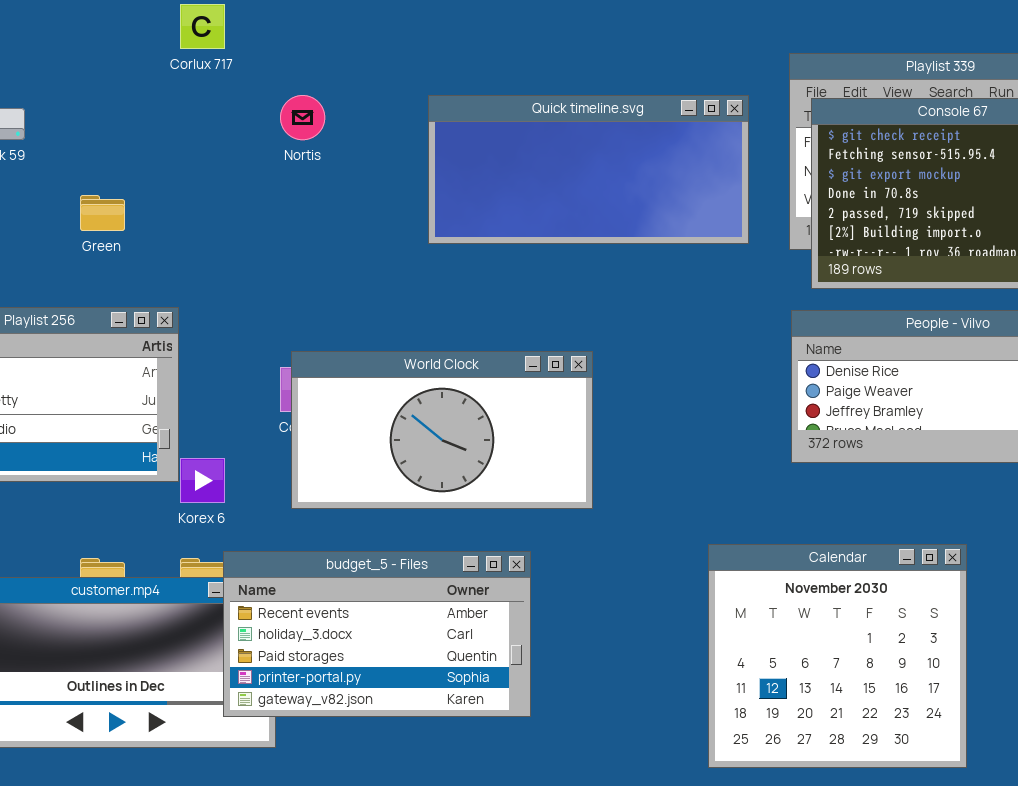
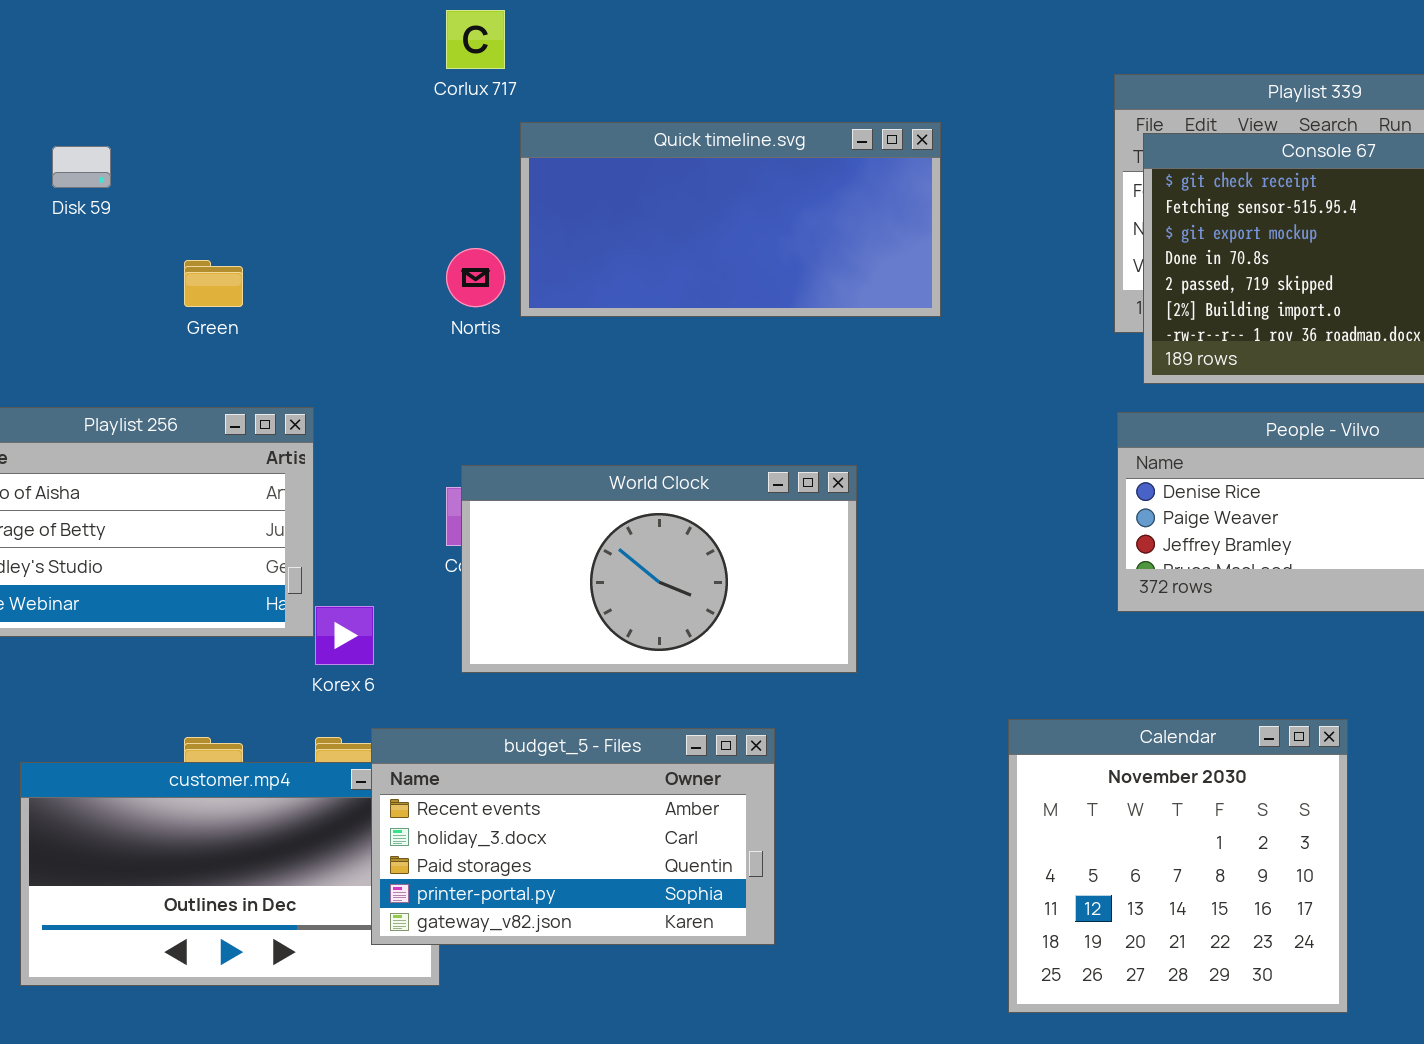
Corlux 717: [180,4,225,49] -> [446,10,505,69], moved
Nortis: [280,95,325,140] -> [446,248,505,307], moved
Quick timeline.svg: [428,95,749,244] -> [520,122,941,317], moved

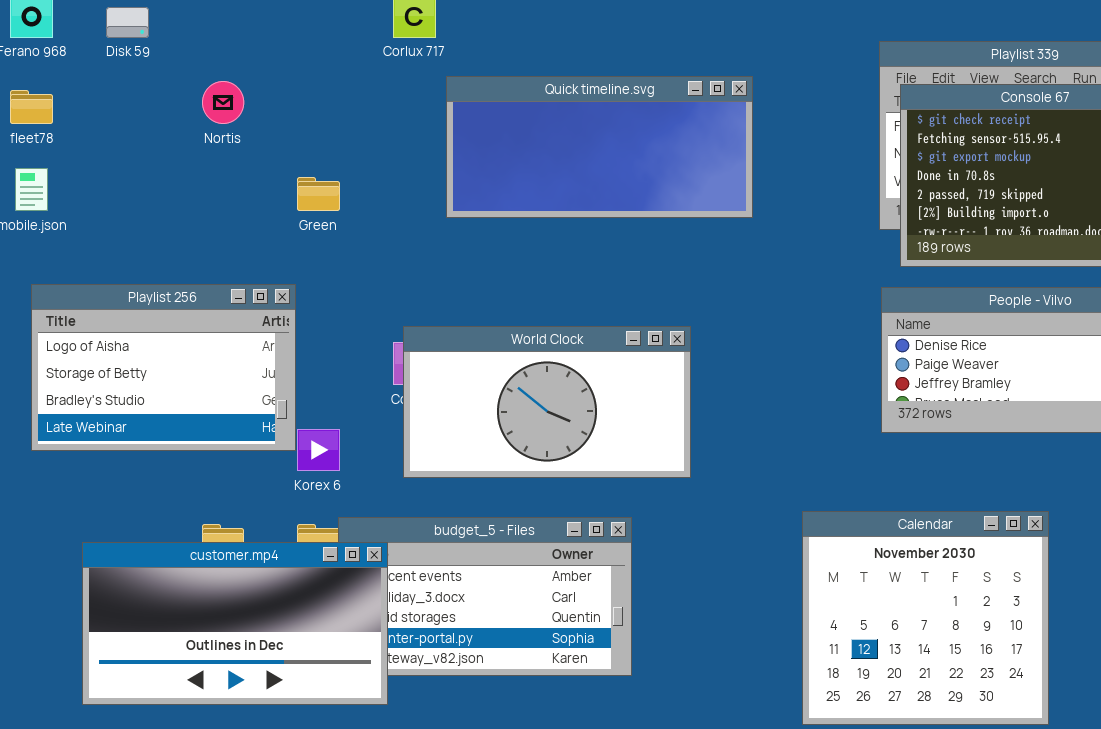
Disk 59: [52,146,111,188] -> [106,7,149,38], moved
Nortis: [446,248,505,307] -> [202,81,244,124], moved
Green: [184,260,243,307] -> [297,177,340,211], moved
customer.mp4: [20,762,440,986] -> [82,542,388,705], raised

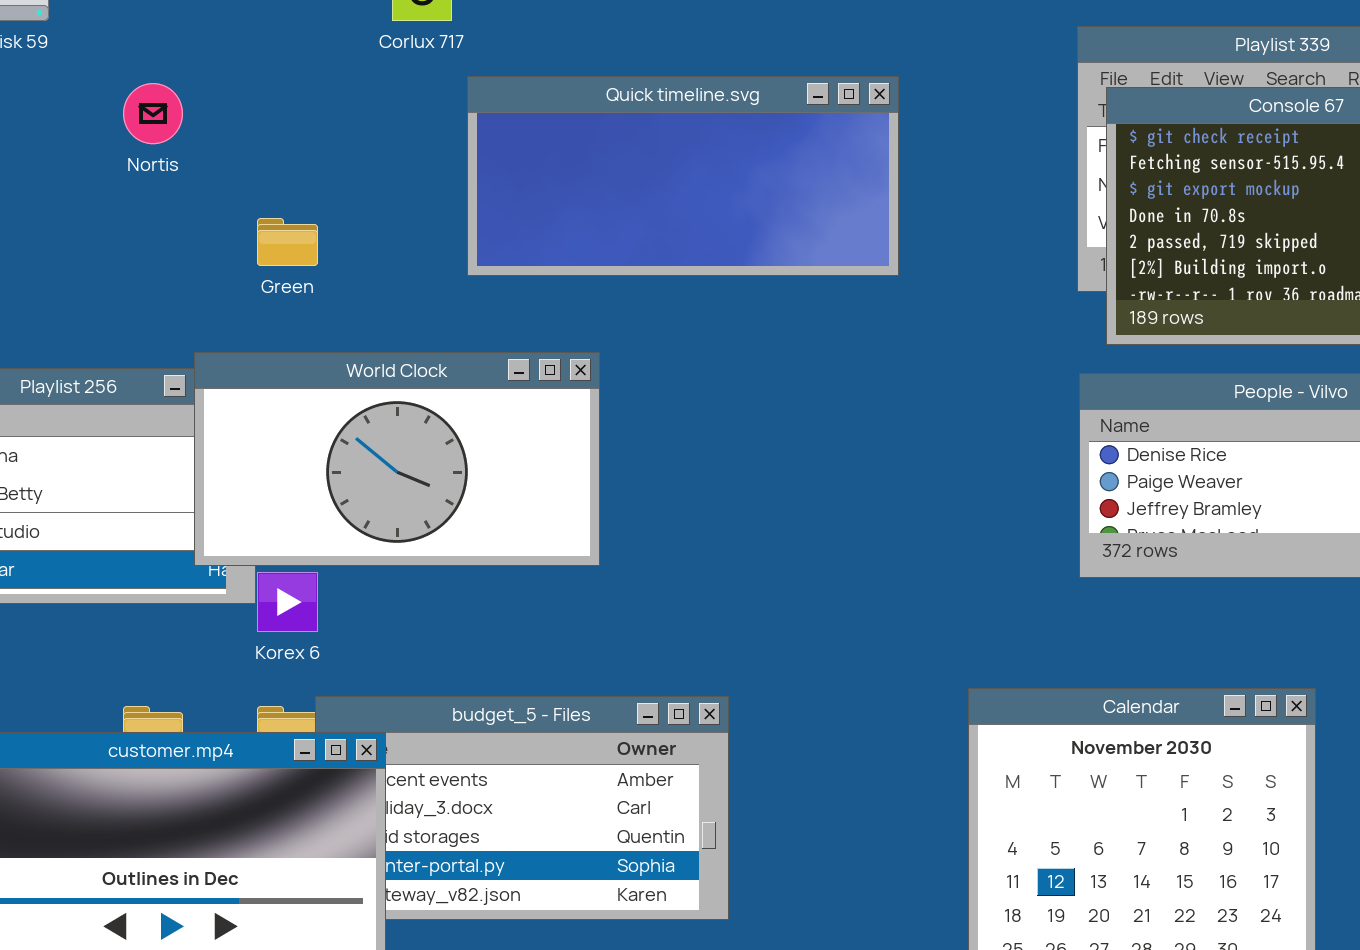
World Clock: [403,326,691,478] -> [194,352,600,566], moved

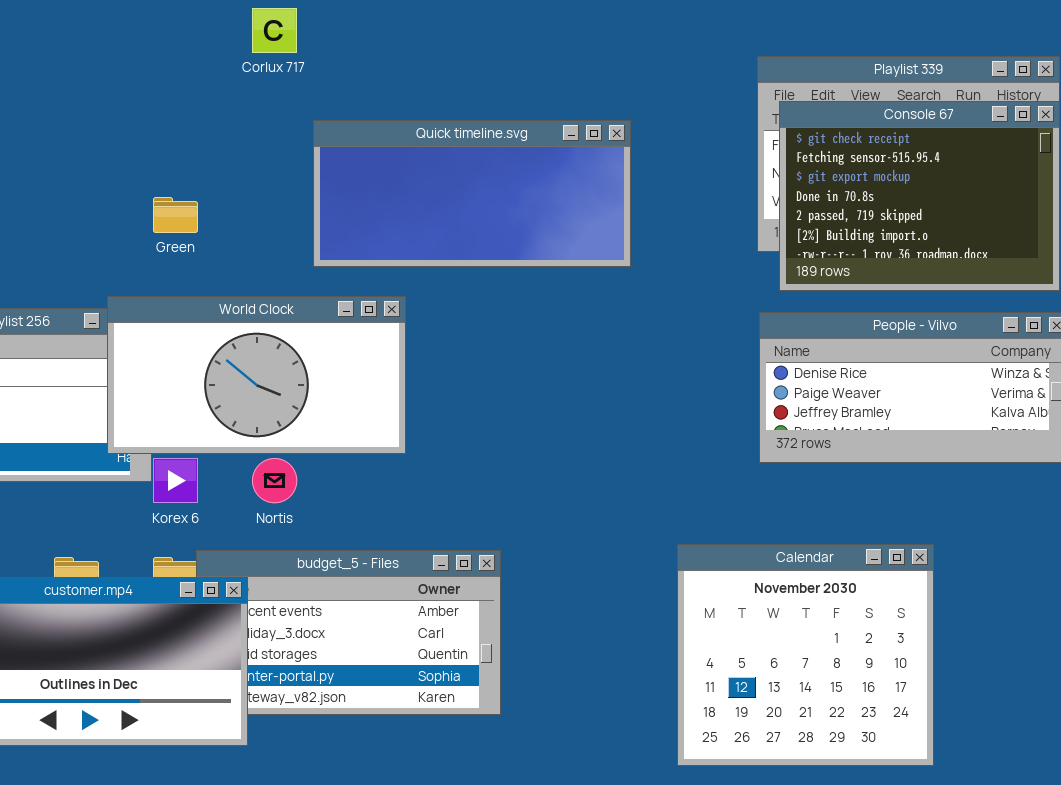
Quick timeline.svg: [467,76,899,276] -> [313,120,631,267], moved
Nortis: [123,83,183,144] -> [252,458,297,503], moved

